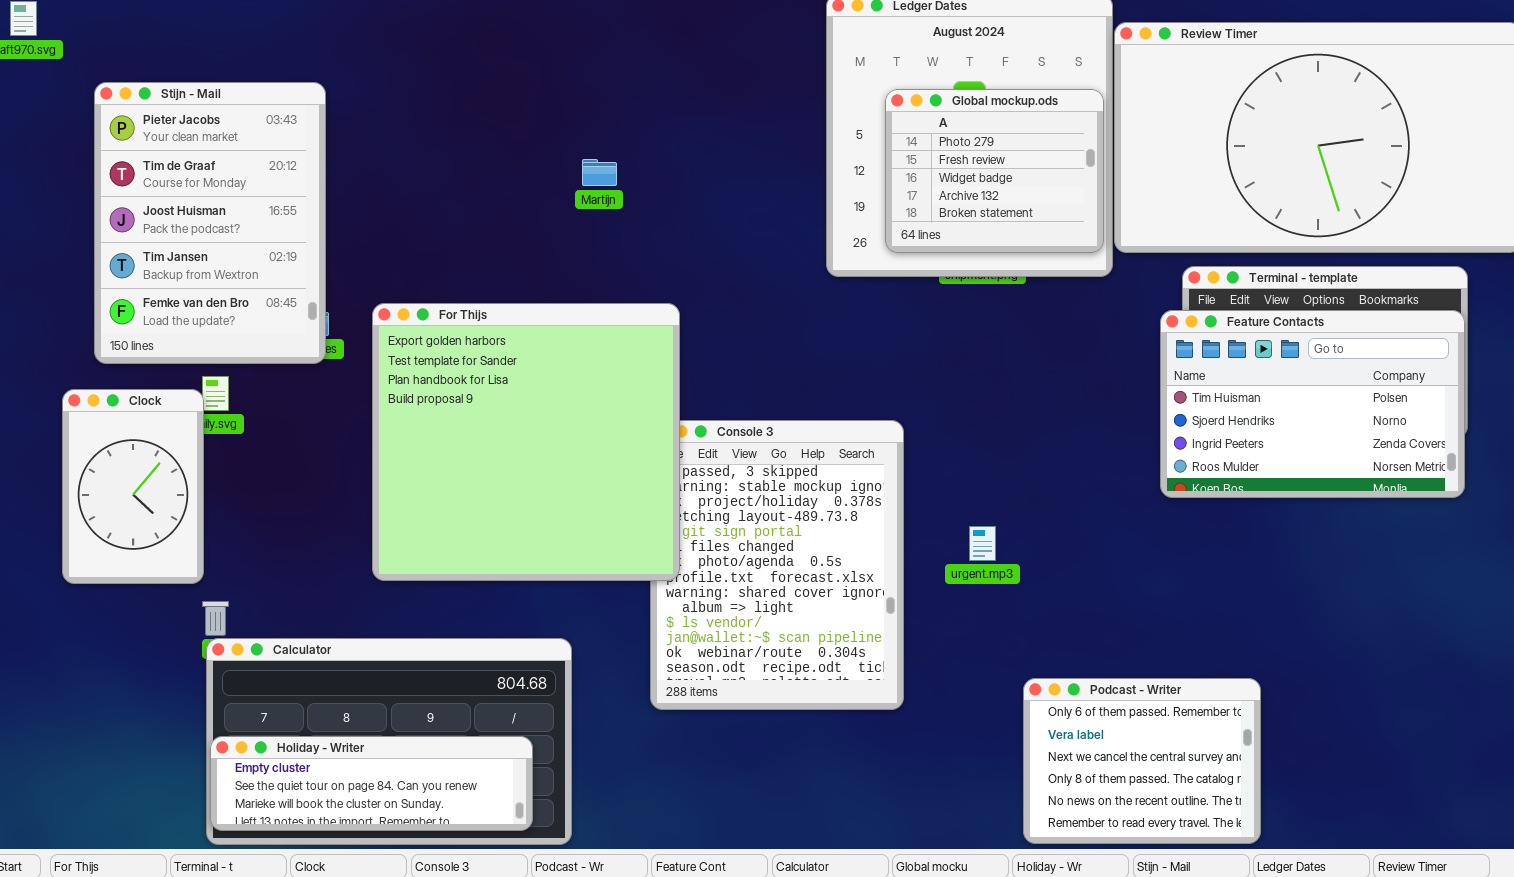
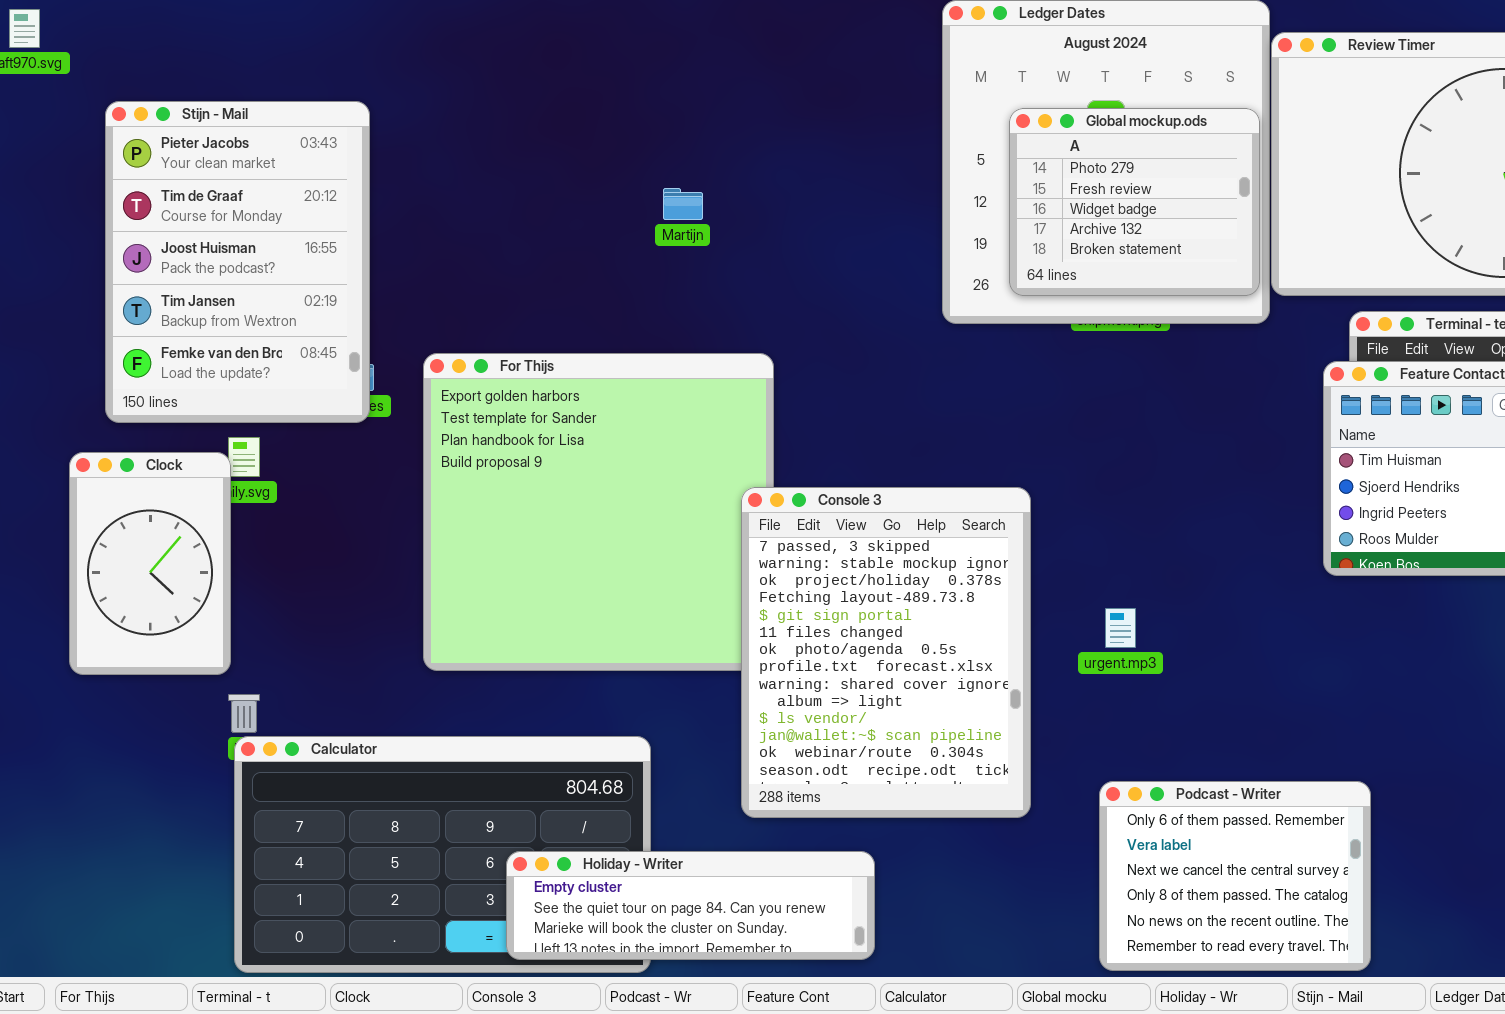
Console 3: [650,420,904,710] -> [741,487,1031,818], raised
Podcast - Writer: [1023,678,1261,844] -> [1099,781,1371,971], moved
Holiday - Writer: [210,736,533,831] -> [506,851,875,960], moved

